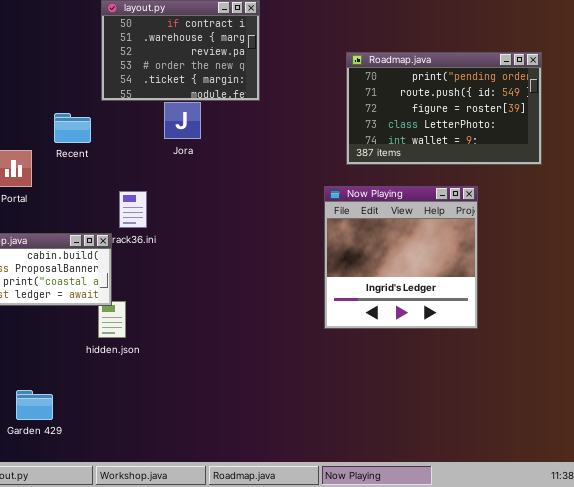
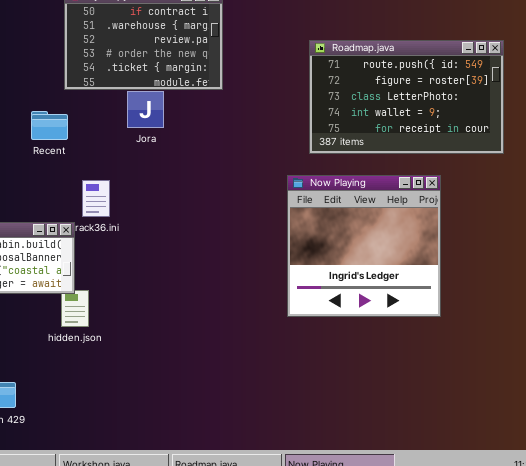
Roadmap.java: [346,52,542,165] -> [309,40,504,154], scrolled down 1 row
Recent: [54,113,91,143] -> [31,111,68,140], moved

